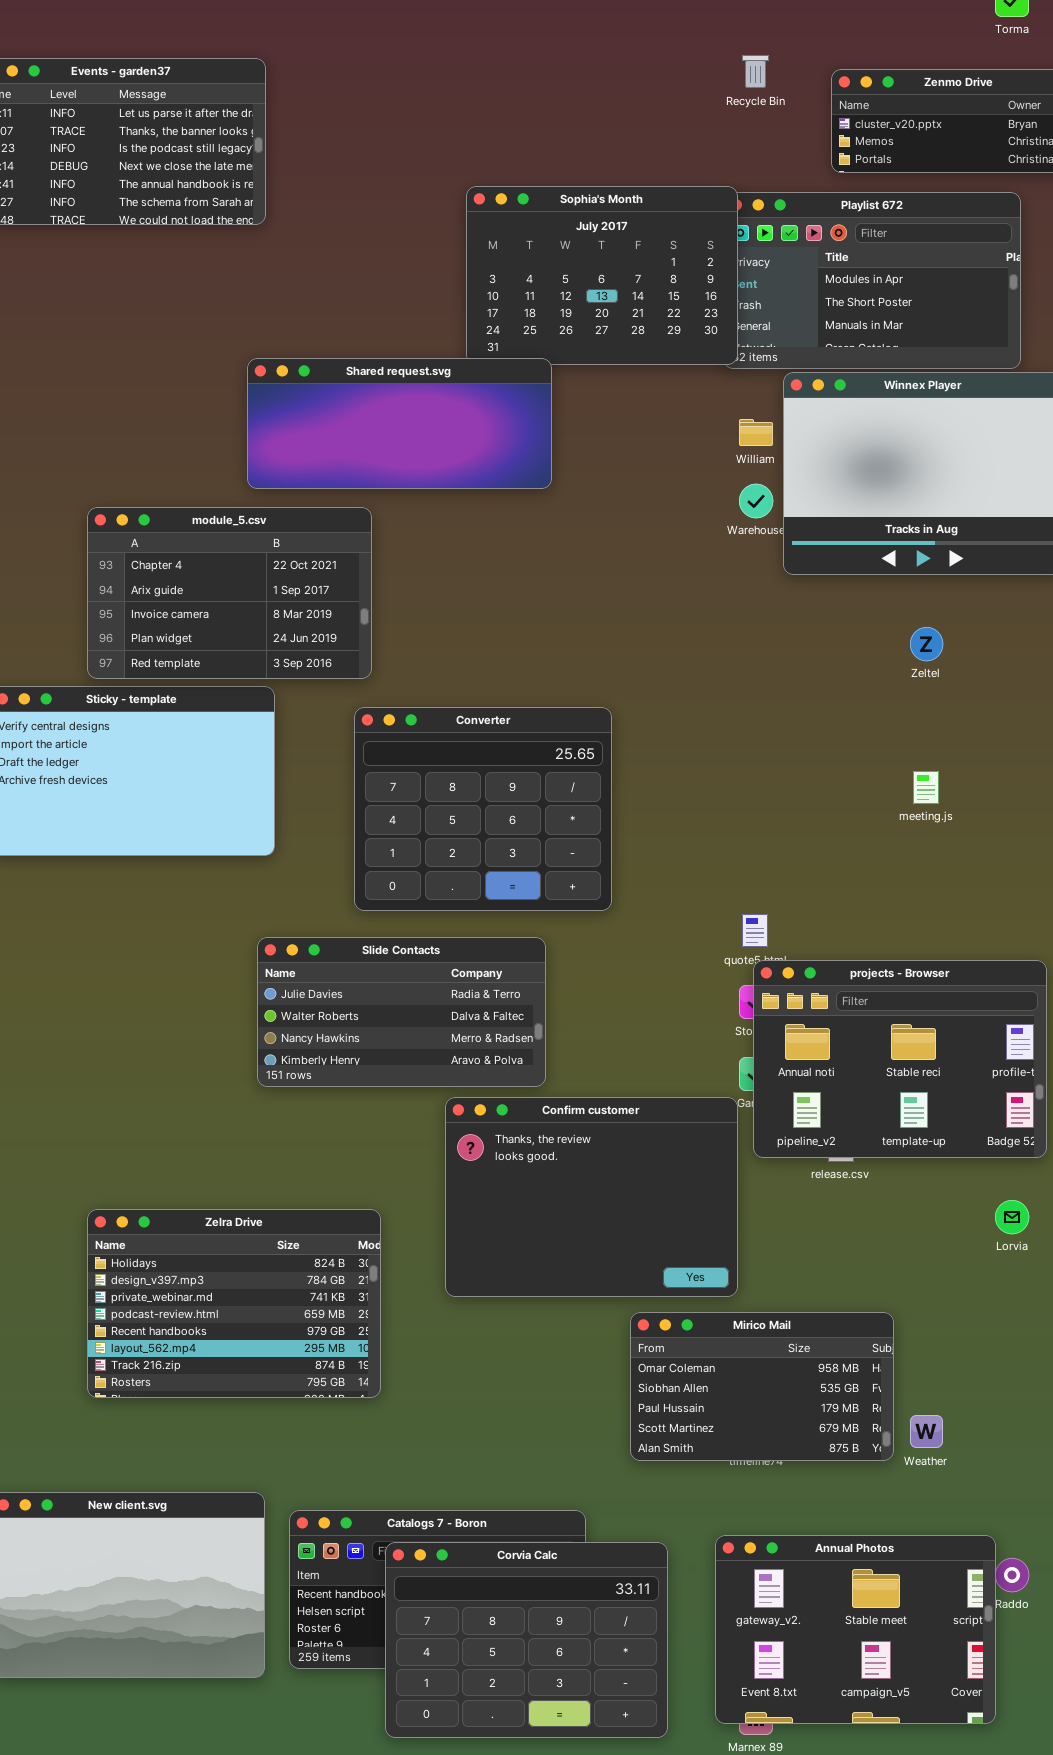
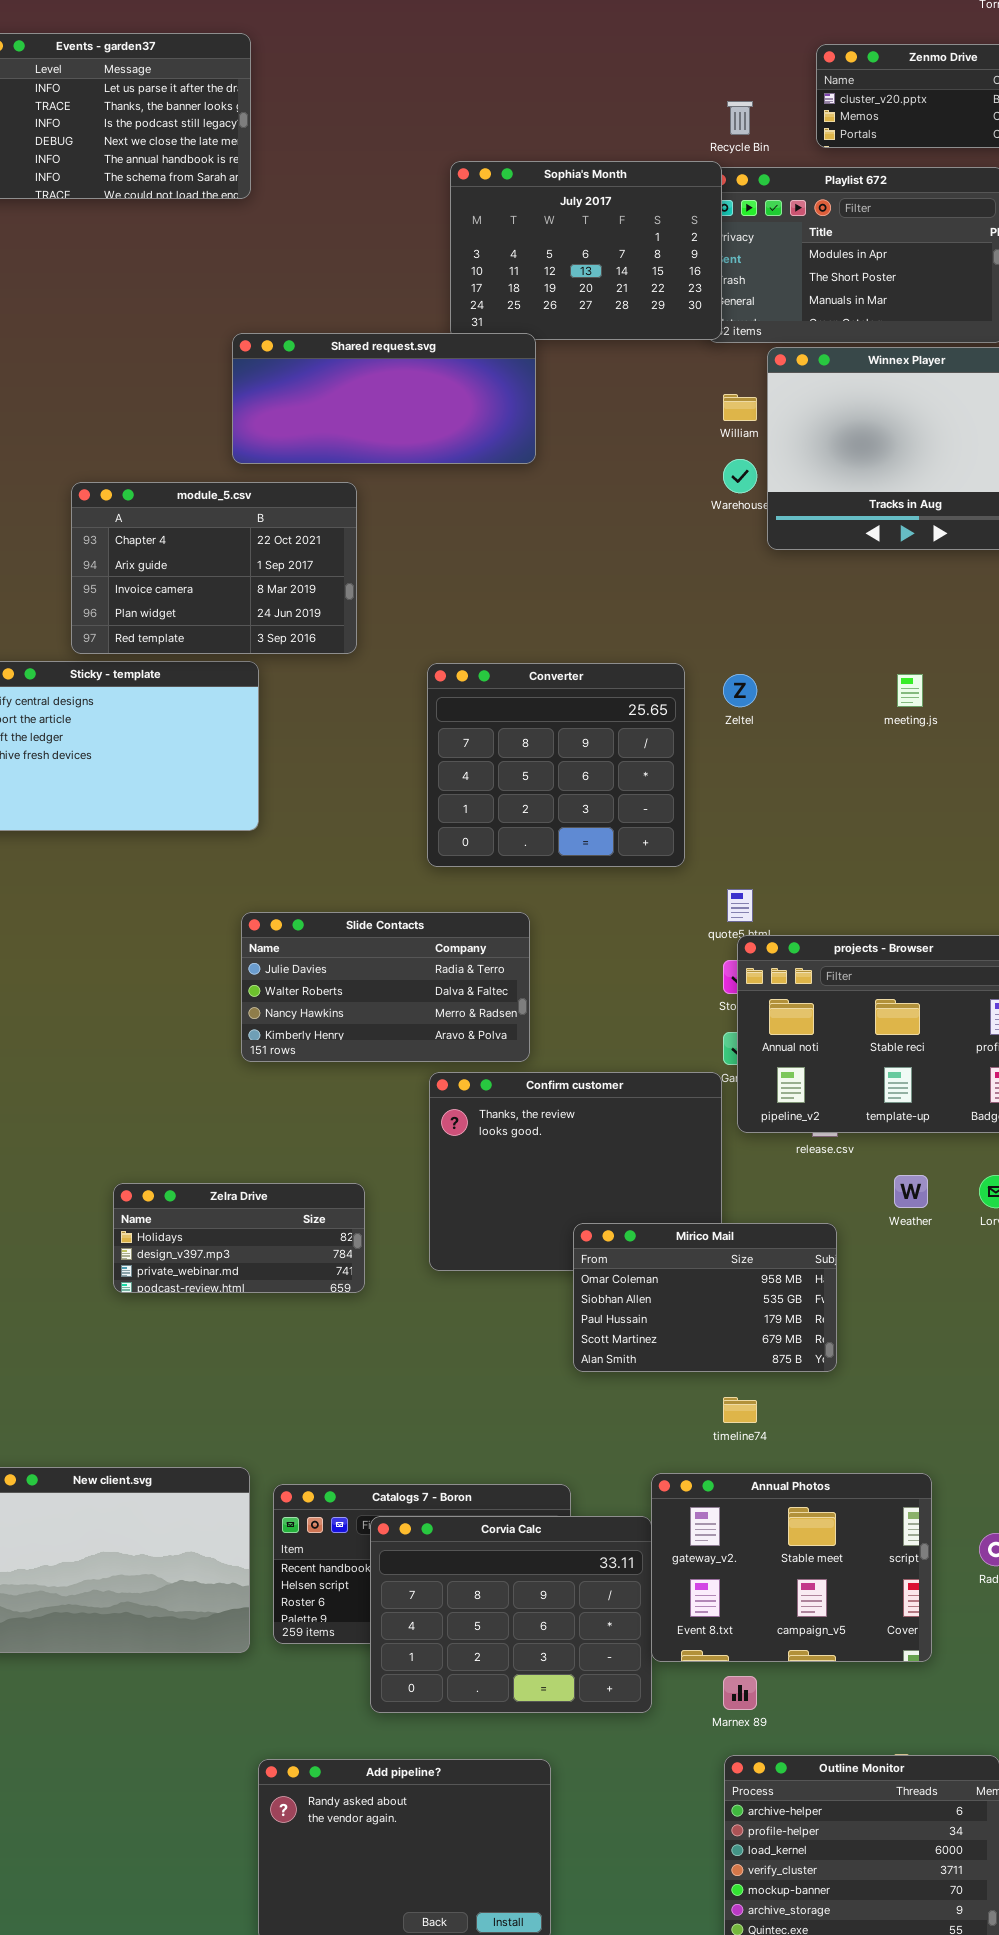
Recycle Bin: [742,55,769,88] -> [727,101,753,135], moved
Zeltel: [910,627,943,661] -> [723,674,757,707], moved
Converter: [354,707,612,911] -> [427,663,685,867], moved
meeting.js: [913,771,939,804] -> [897,674,923,707], moved
Zelra Drive: [87,1209,381,1398] -> [113,1183,365,1293], resized
Mirico Mail: [630,1312,894,1461] -> [573,1223,837,1372], moved
Weather: [910,1415,943,1448] -> [894,1175,928,1208], moved
Annual Photos: [715,1535,996,1724] -> [651,1473,932,1662], moved

